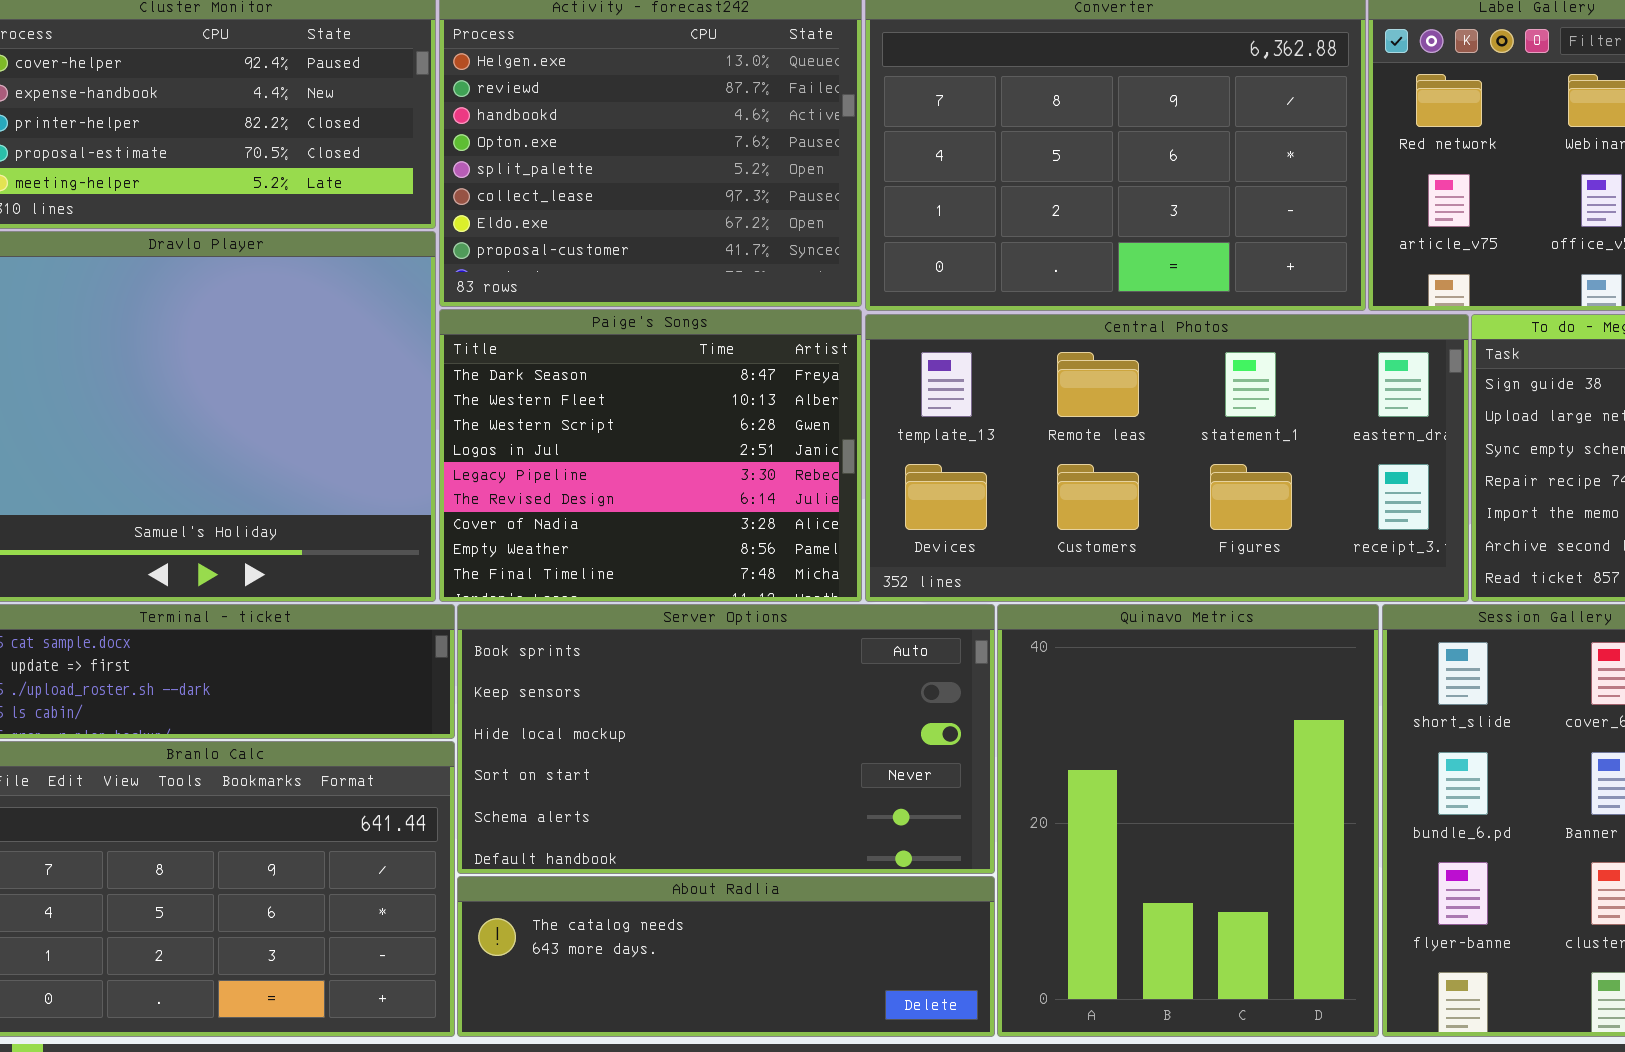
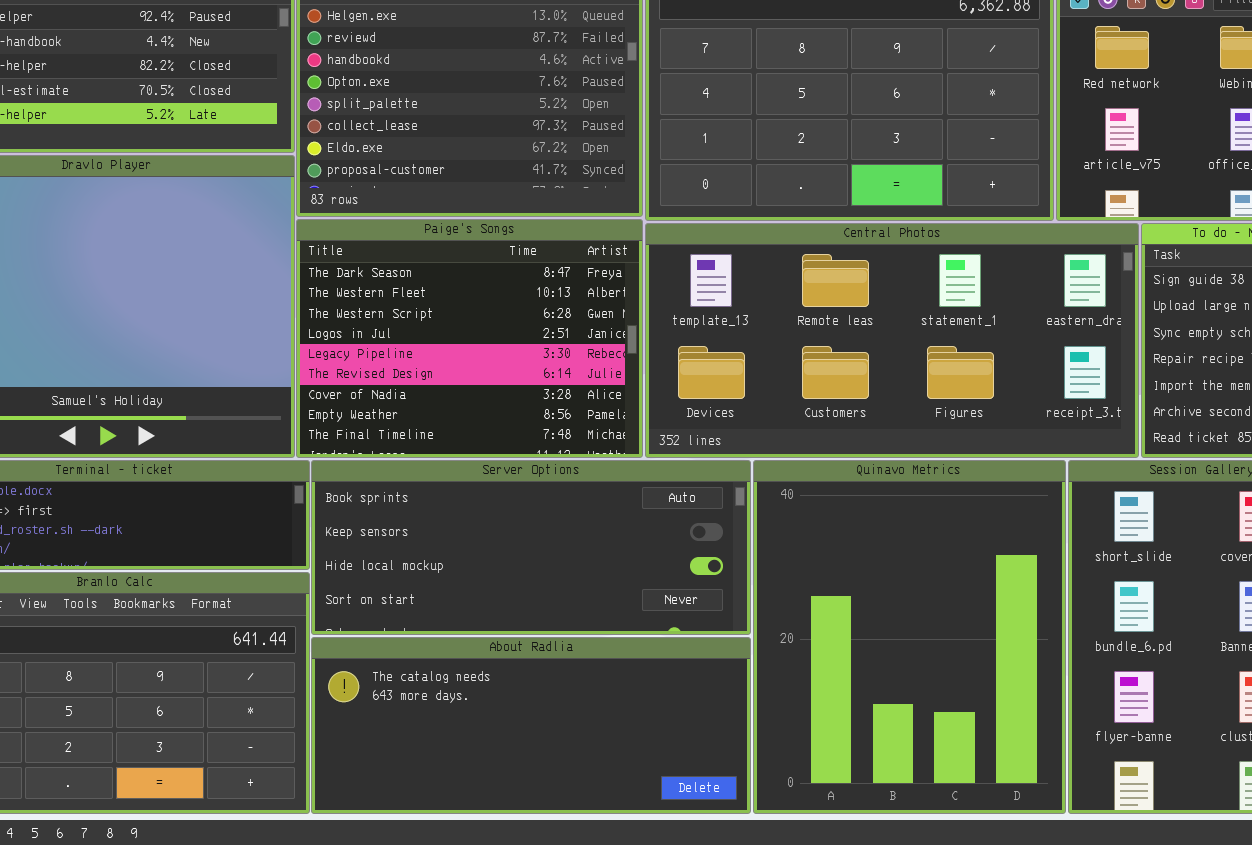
Server Options: [457,604,995,874] -> [311,460,751,635], resized
About Radlia: [457,876,995,1037] -> [311,637,751,814], resized

